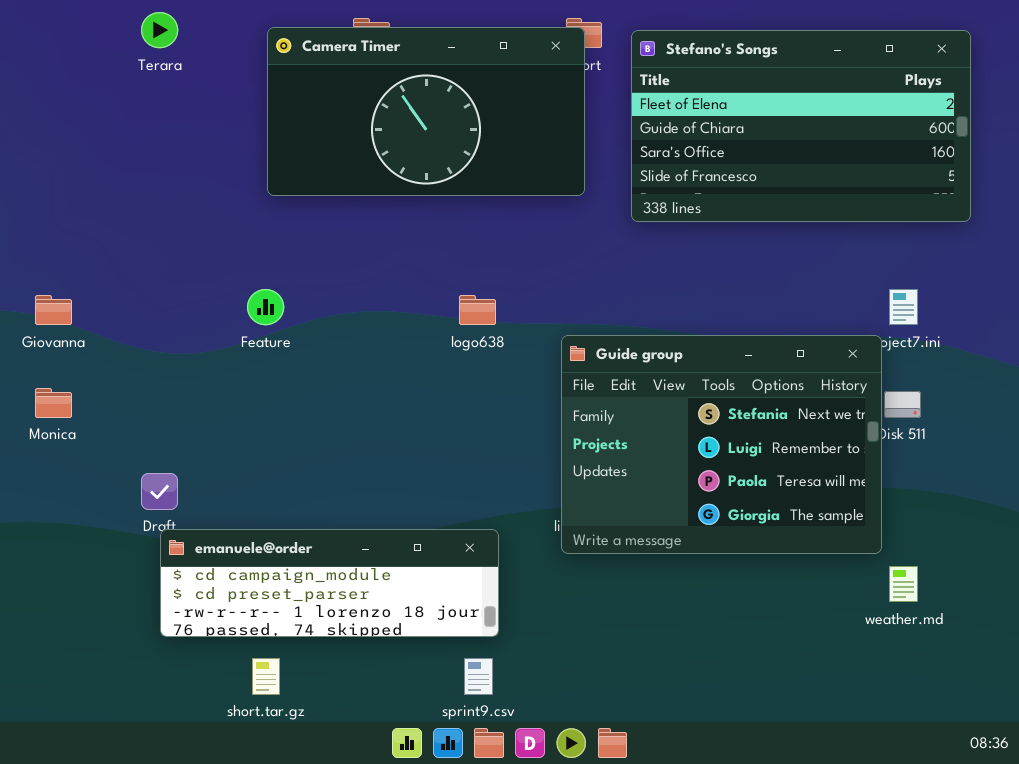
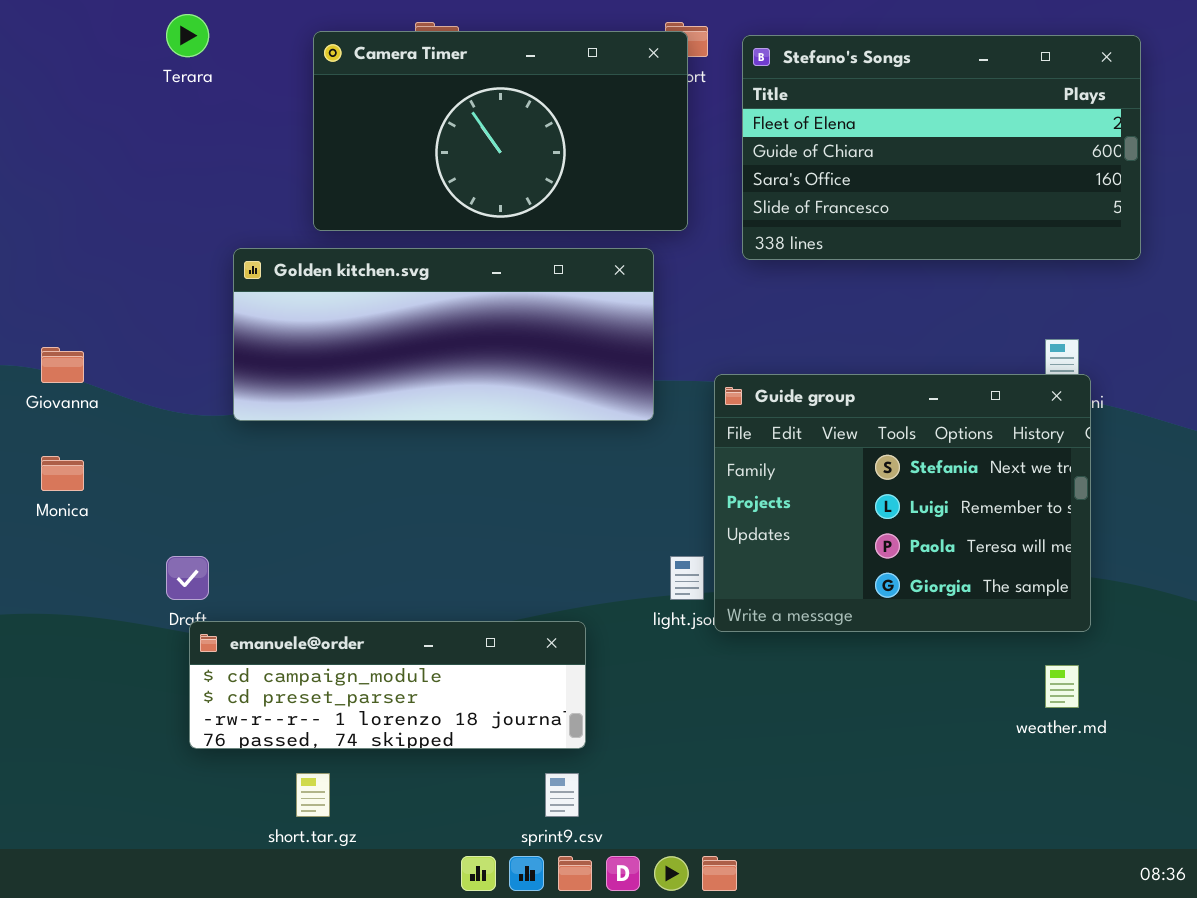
Golden kitchen.svg: none -> [233,248,654,421], opened
Guide group: [561,335,882,554] -> [714,374,1091,632], moved

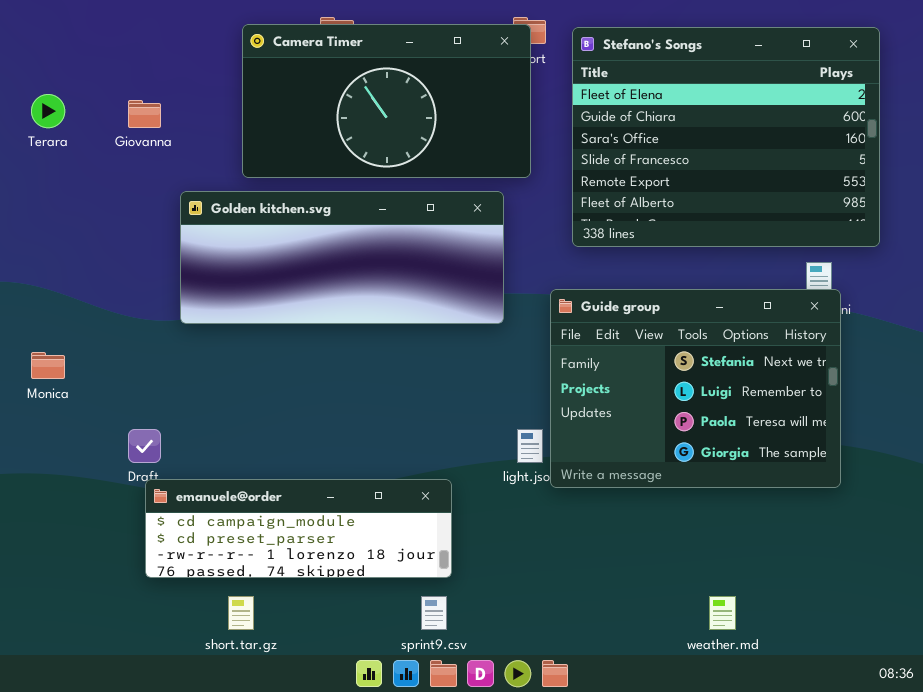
Terara: [166,14,209,57] -> [31,94,65,128], moved
Stefano's Songs: [742,35,1141,260] -> [572,27,880,247], resized
Giovanna: [41,347,84,383] -> [128,100,161,128], moved
weather.md: [1045,665,1079,708] -> [709,596,736,630], moved

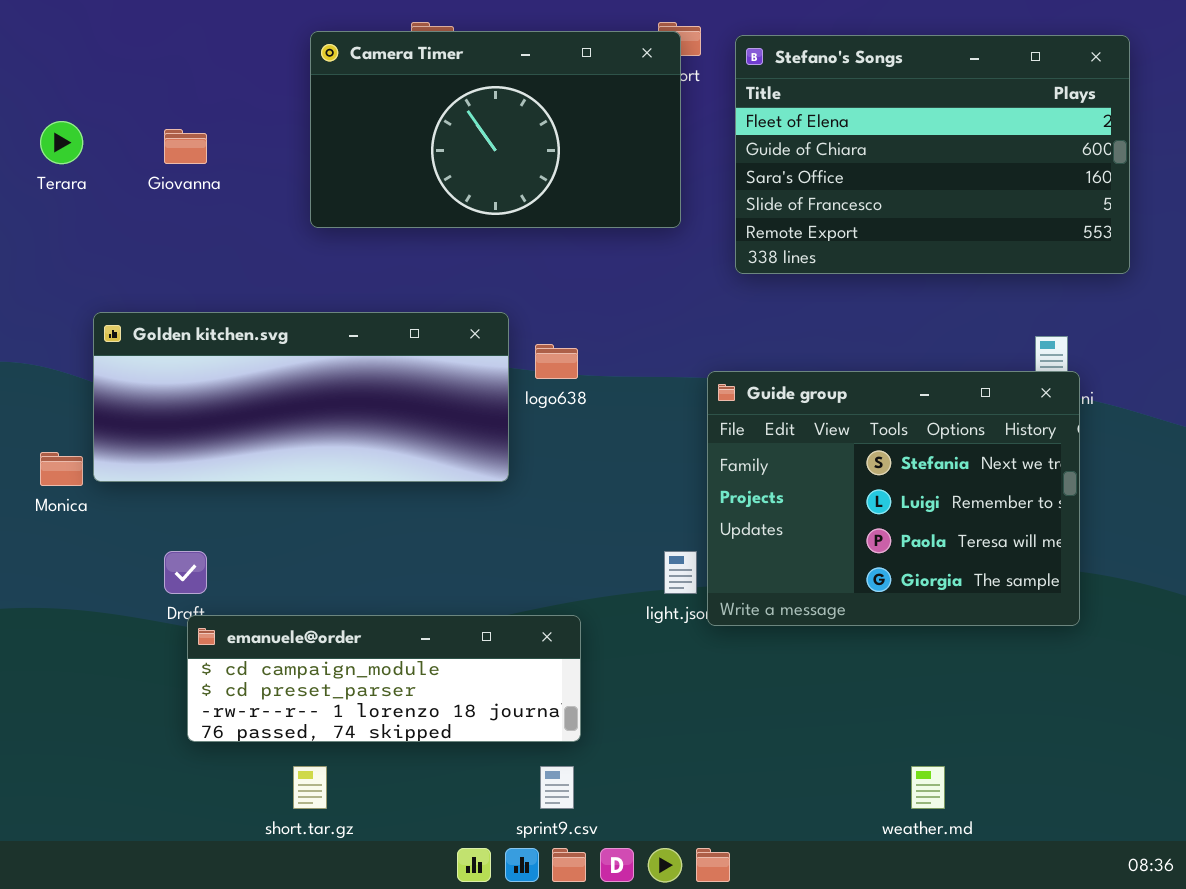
Stefano's Songs: [572,27,880,247] -> [735,35,1130,274], resized
Golden kitchen.svg: [180,191,504,324] -> [93,312,509,482], moved

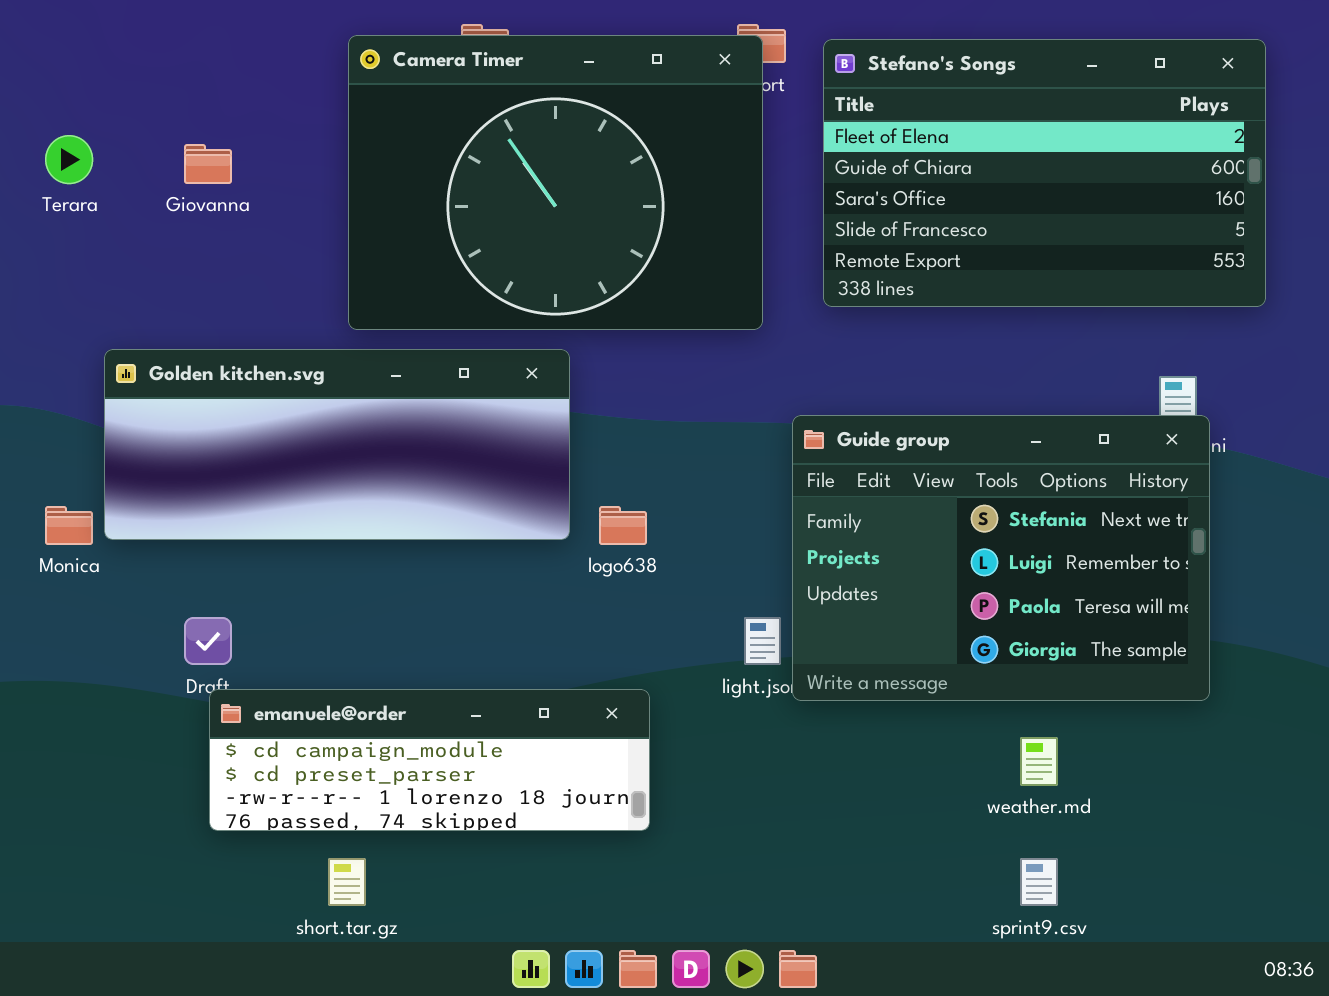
Camera Timer: [310,31,681,228] -> [348,35,763,330], resized
logo638: [535,344,578,379] -> [599,506,647,545], moved
sprint9.csv: [540,766,574,809] -> [1020,858,1058,906], moved
weather.md: [911,766,945,809] -> [1020,737,1058,786], moved

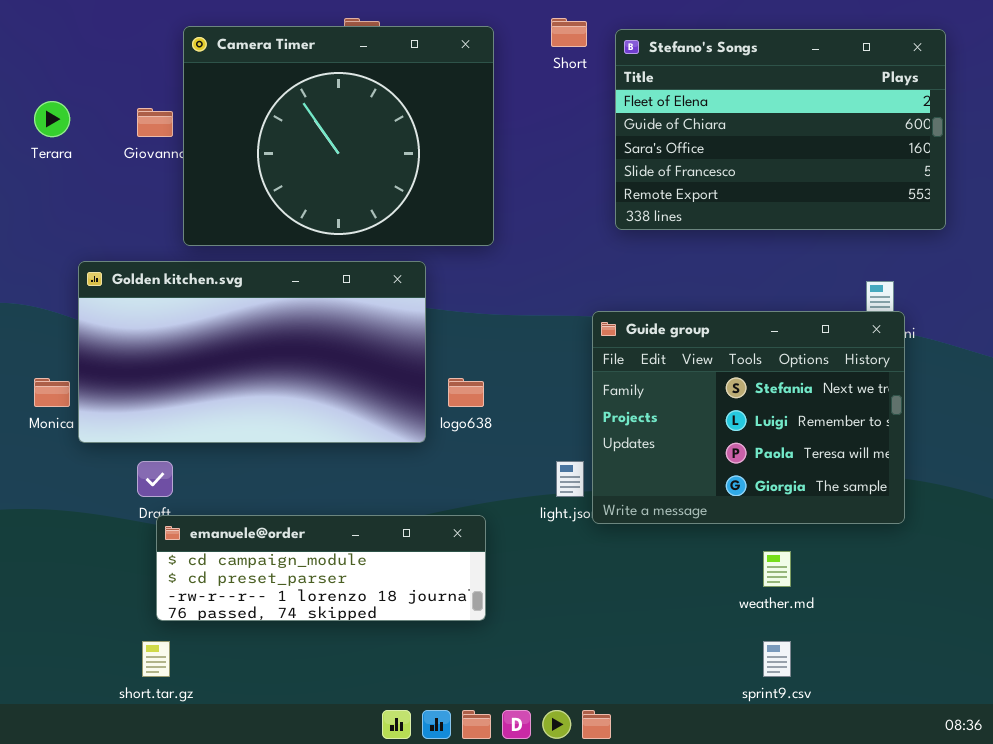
Camera Timer: [348,35,763,330] -> [183,26,494,246], moved
Golden kitchen.svg: [104,349,570,540] -> [78,261,426,443], resized
short.tar.gz: [328,858,366,906] -> [142,641,170,677], moved

